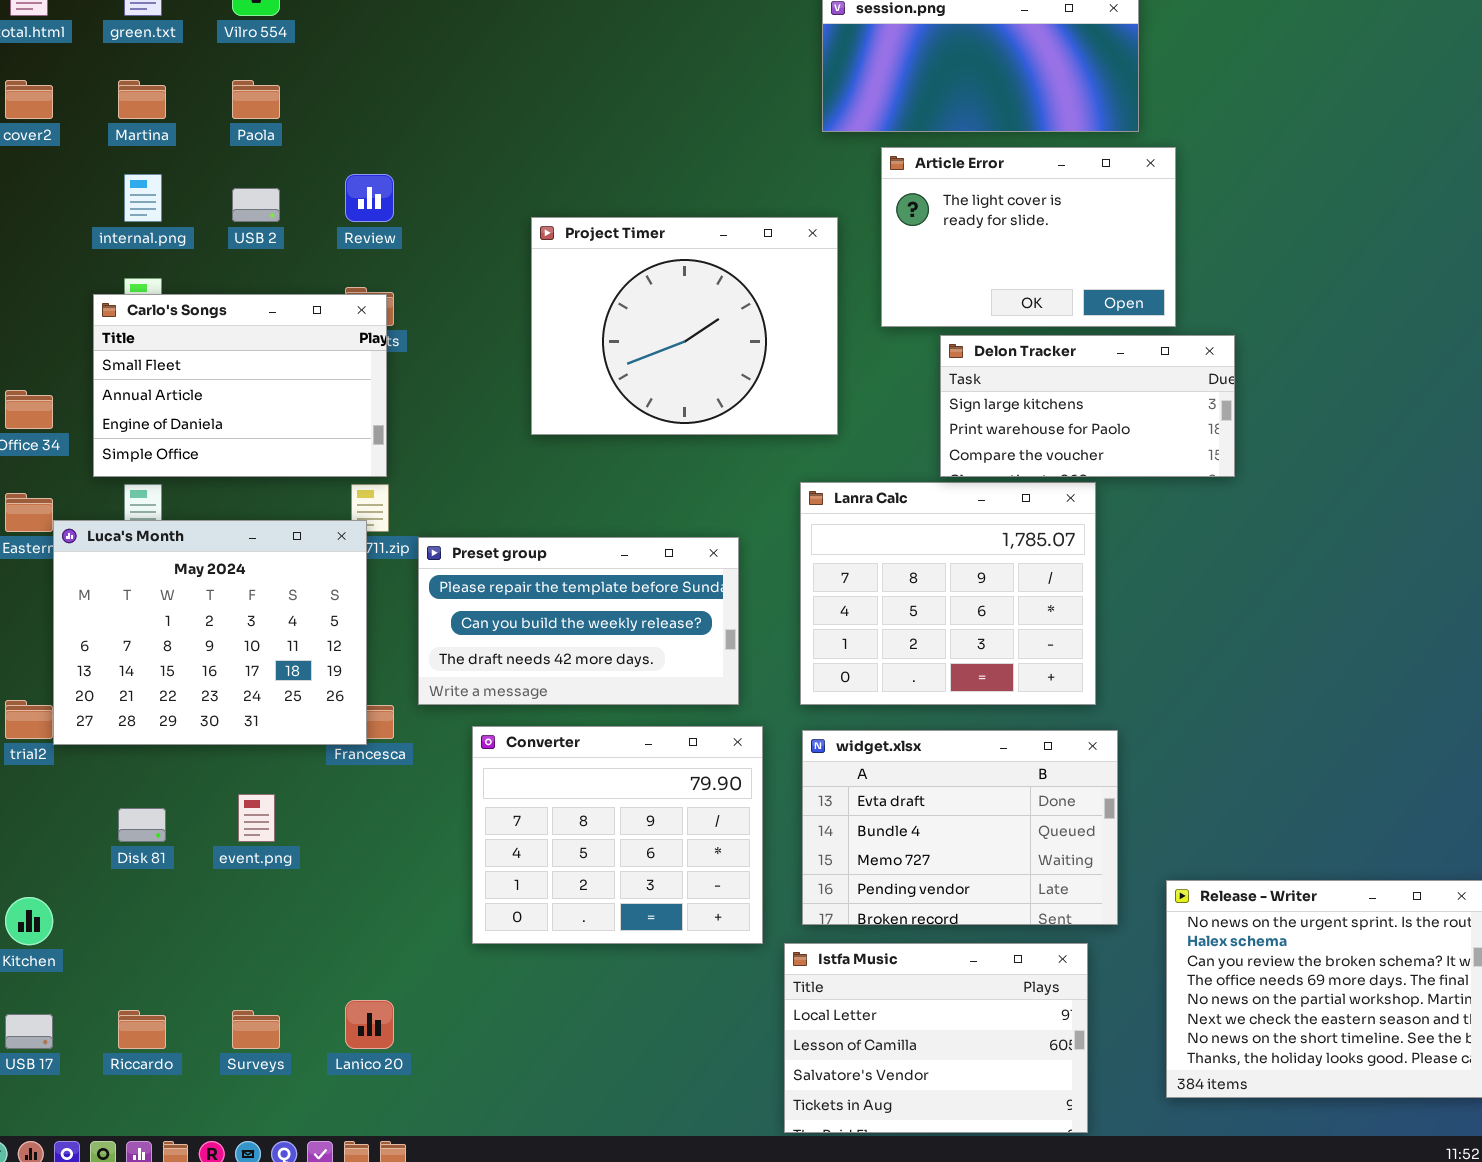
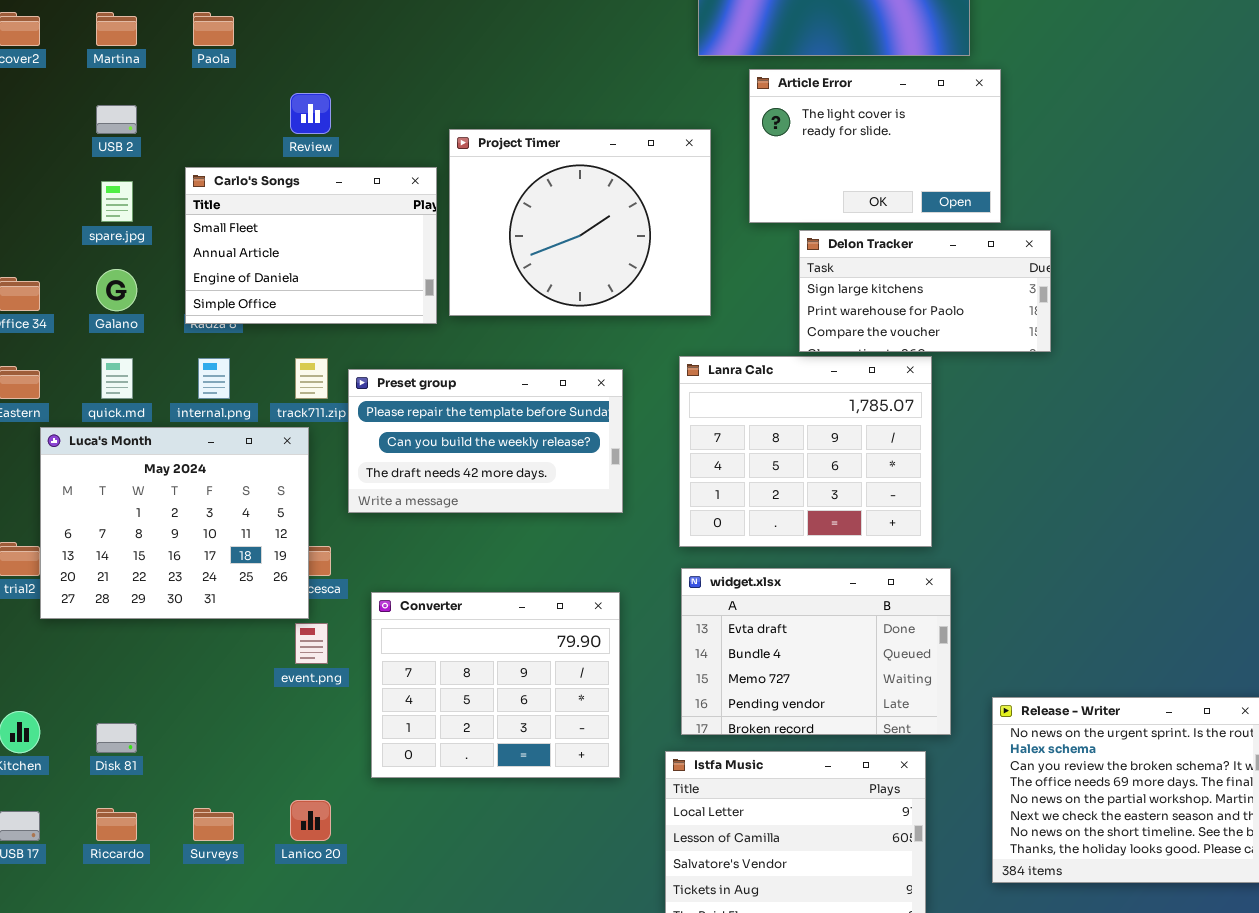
internal.png: [124,174,162,222] -> [198,358,230,399], moved
USB 2: [232,188,280,222] -> [96,105,137,134], moved
Carlo's Songs: [93,294,387,477] -> [185,167,437,324], moved
Luca's Month: [53,520,367,745] -> [40,427,309,619], moved
Preset group: [418,537,739,705] -> [348,369,623,513], moved
Converter: [472,726,763,944] -> [371,592,620,778], moved
event.png: [238,794,275,842] -> [295,623,328,664], moved
Disk 81: [118,808,166,842] -> [96,723,137,753], moved

